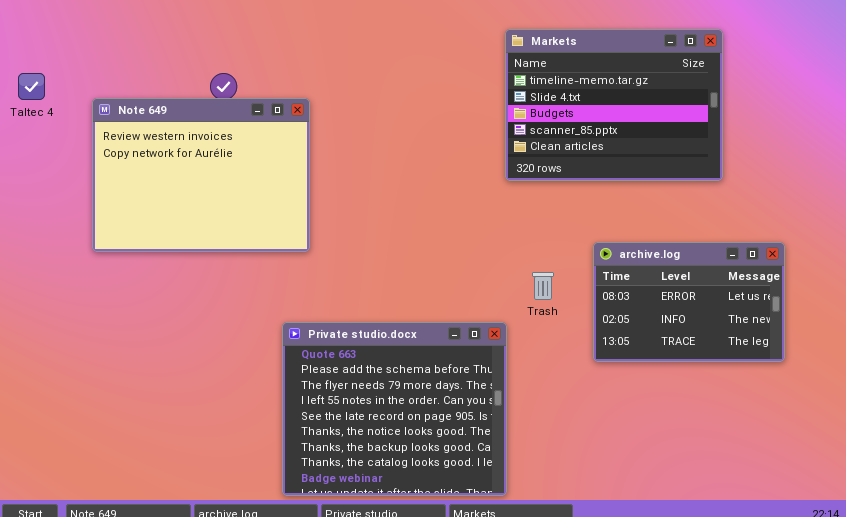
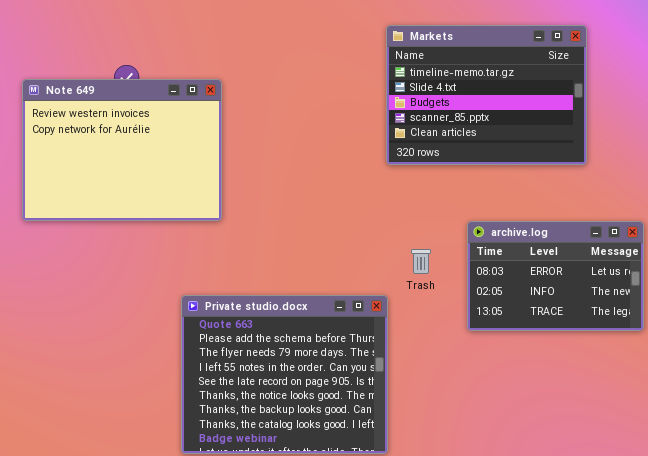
Note 649: [92,98,310,252] -> [22,79,222,221], moved

